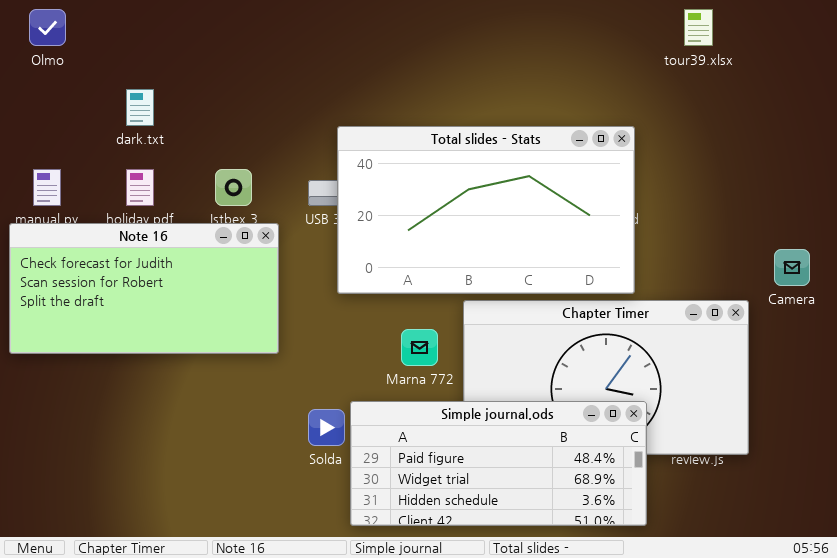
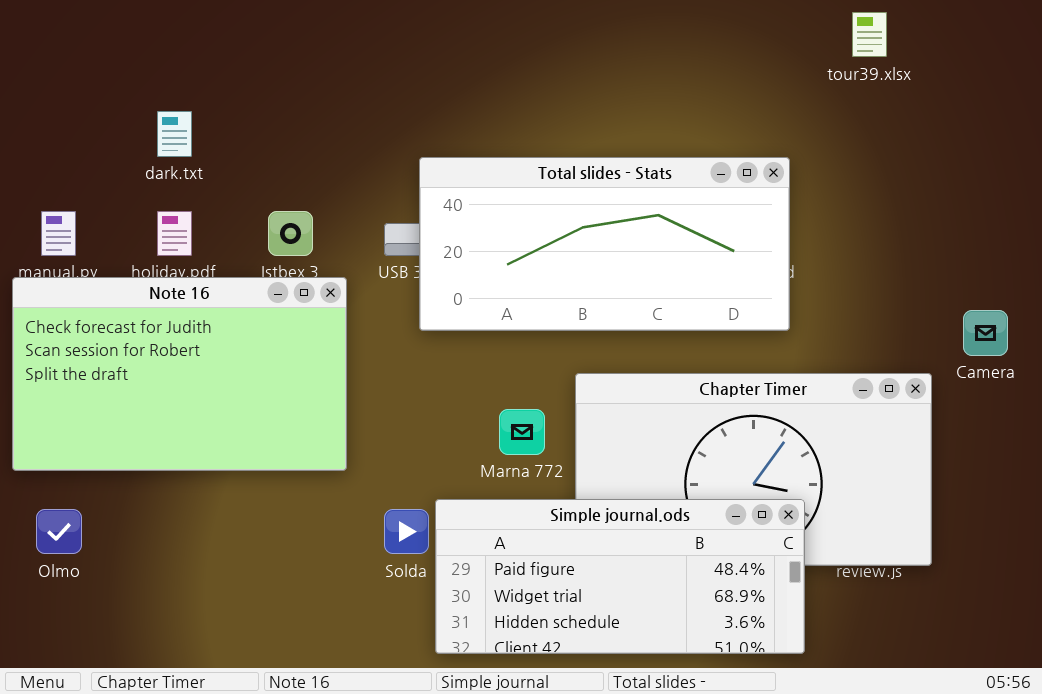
Olmo: [29,9,66,46] -> [36,509,82,554], moved
Total slides - Stats: [337,126,635,294] -> [419,157,790,331], resized
Note 16: [9,223,279,354] -> [12,277,347,471], resized

